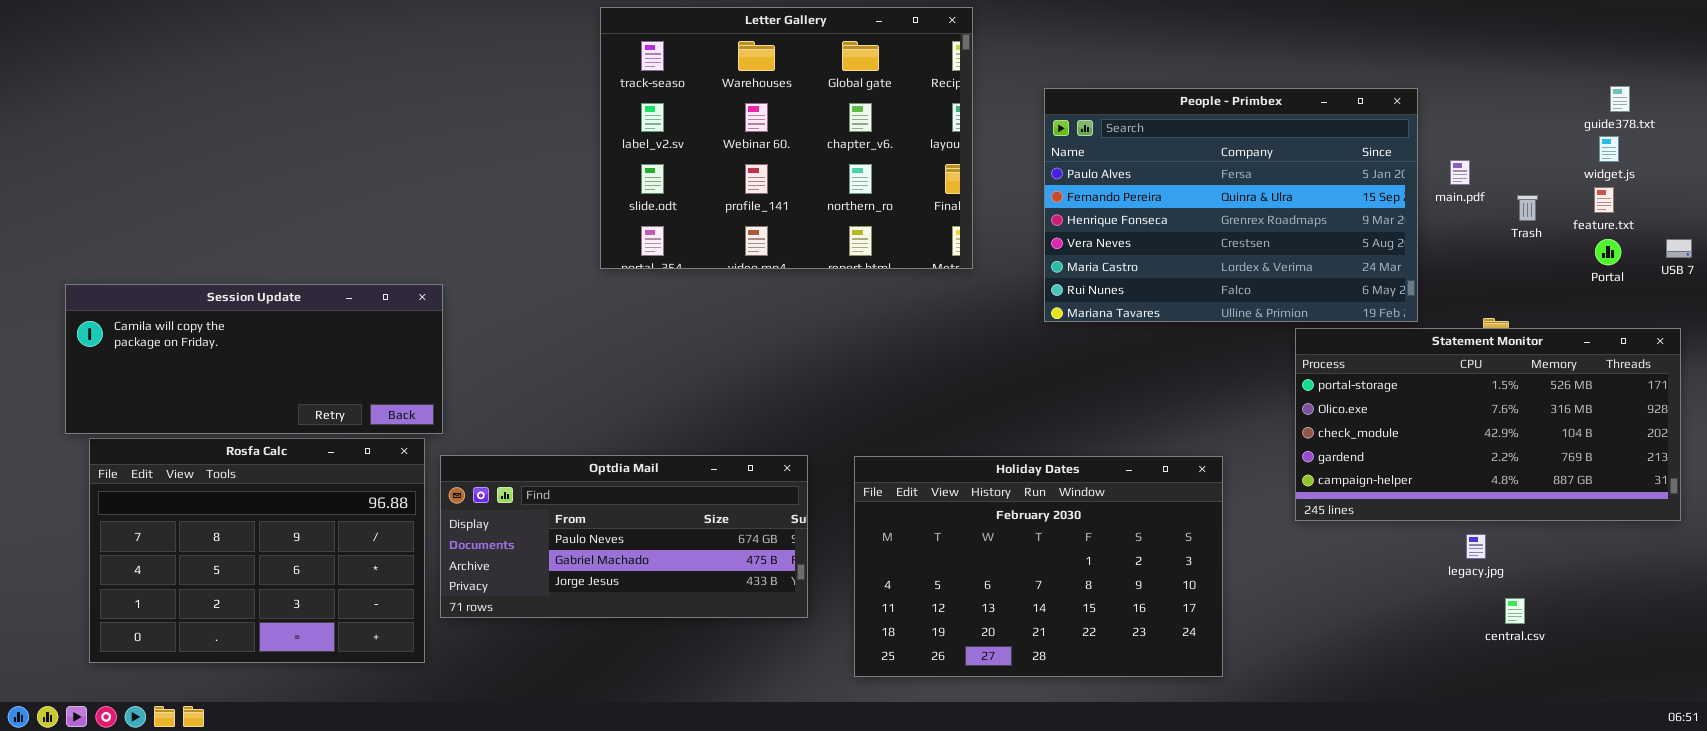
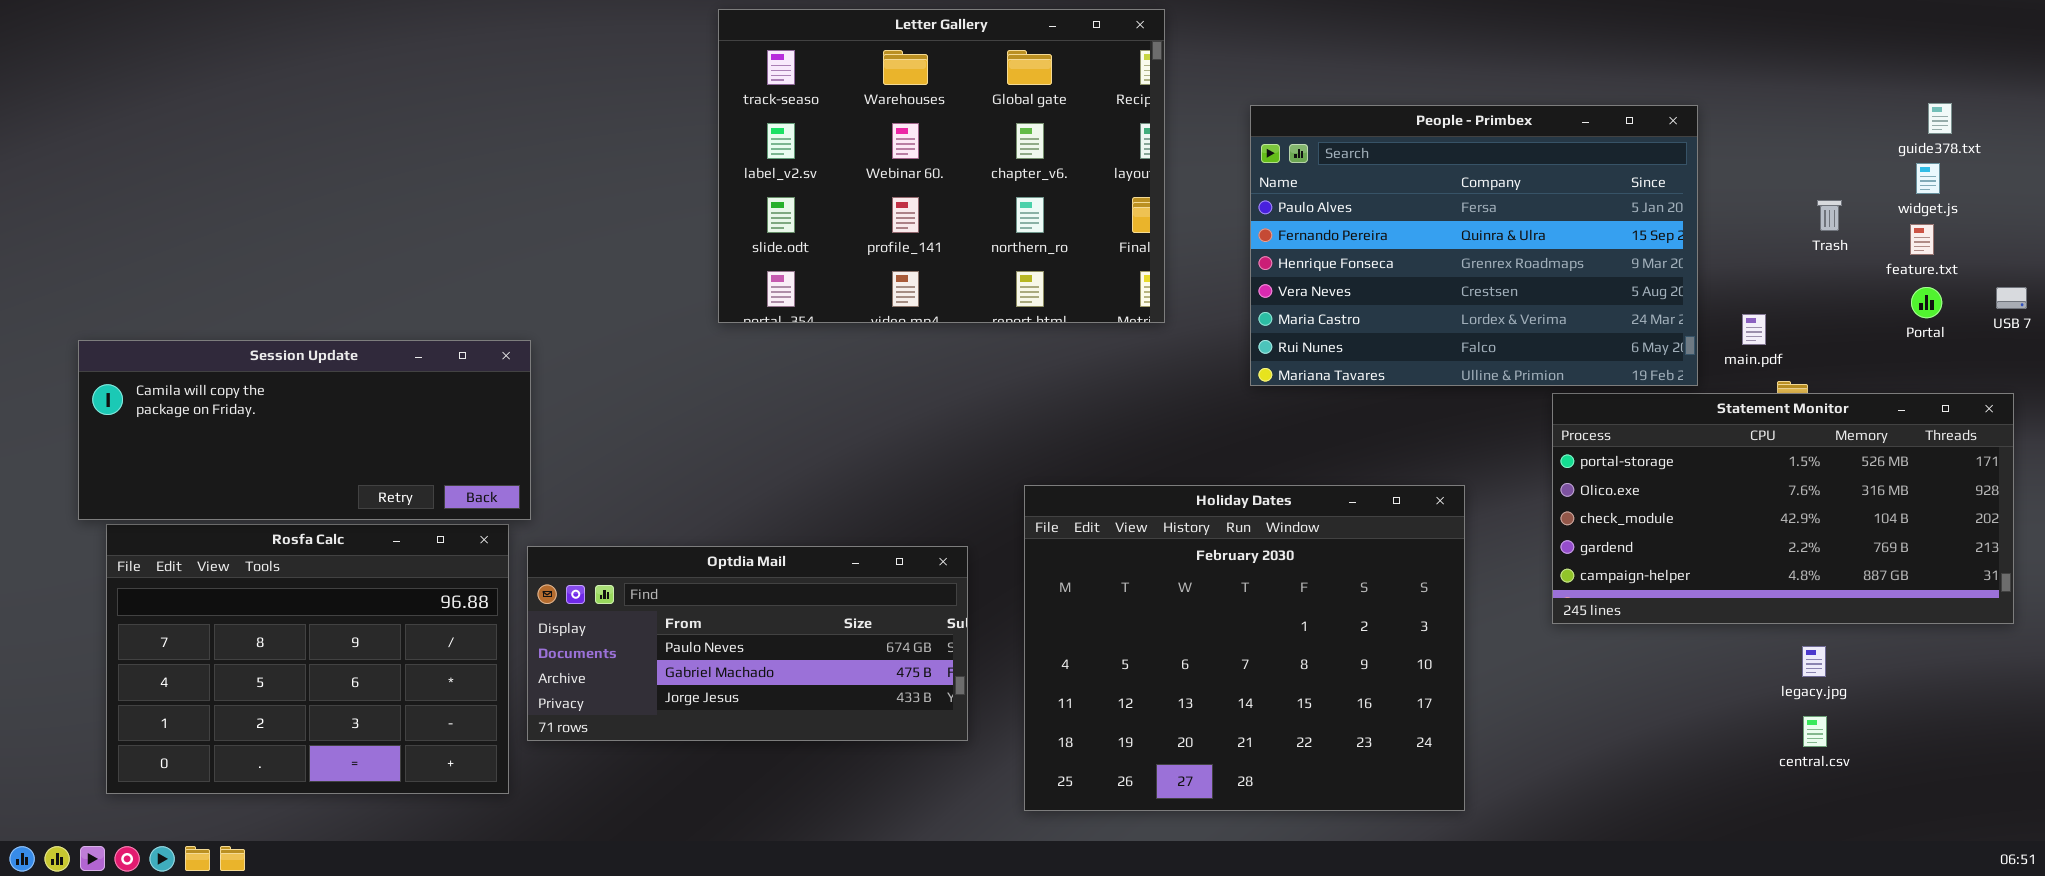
main.pdf: [1450,160,1470,185] -> [1742,314,1766,345], moved
Trash: [1517,195,1538,221] -> [1817,200,1842,231], moved
Holiday Dates: [854,456,1223,677] -> [1024,485,1465,811], resized
legacy.jpg: [1466,534,1486,559] -> [1802,646,1826,677], moved

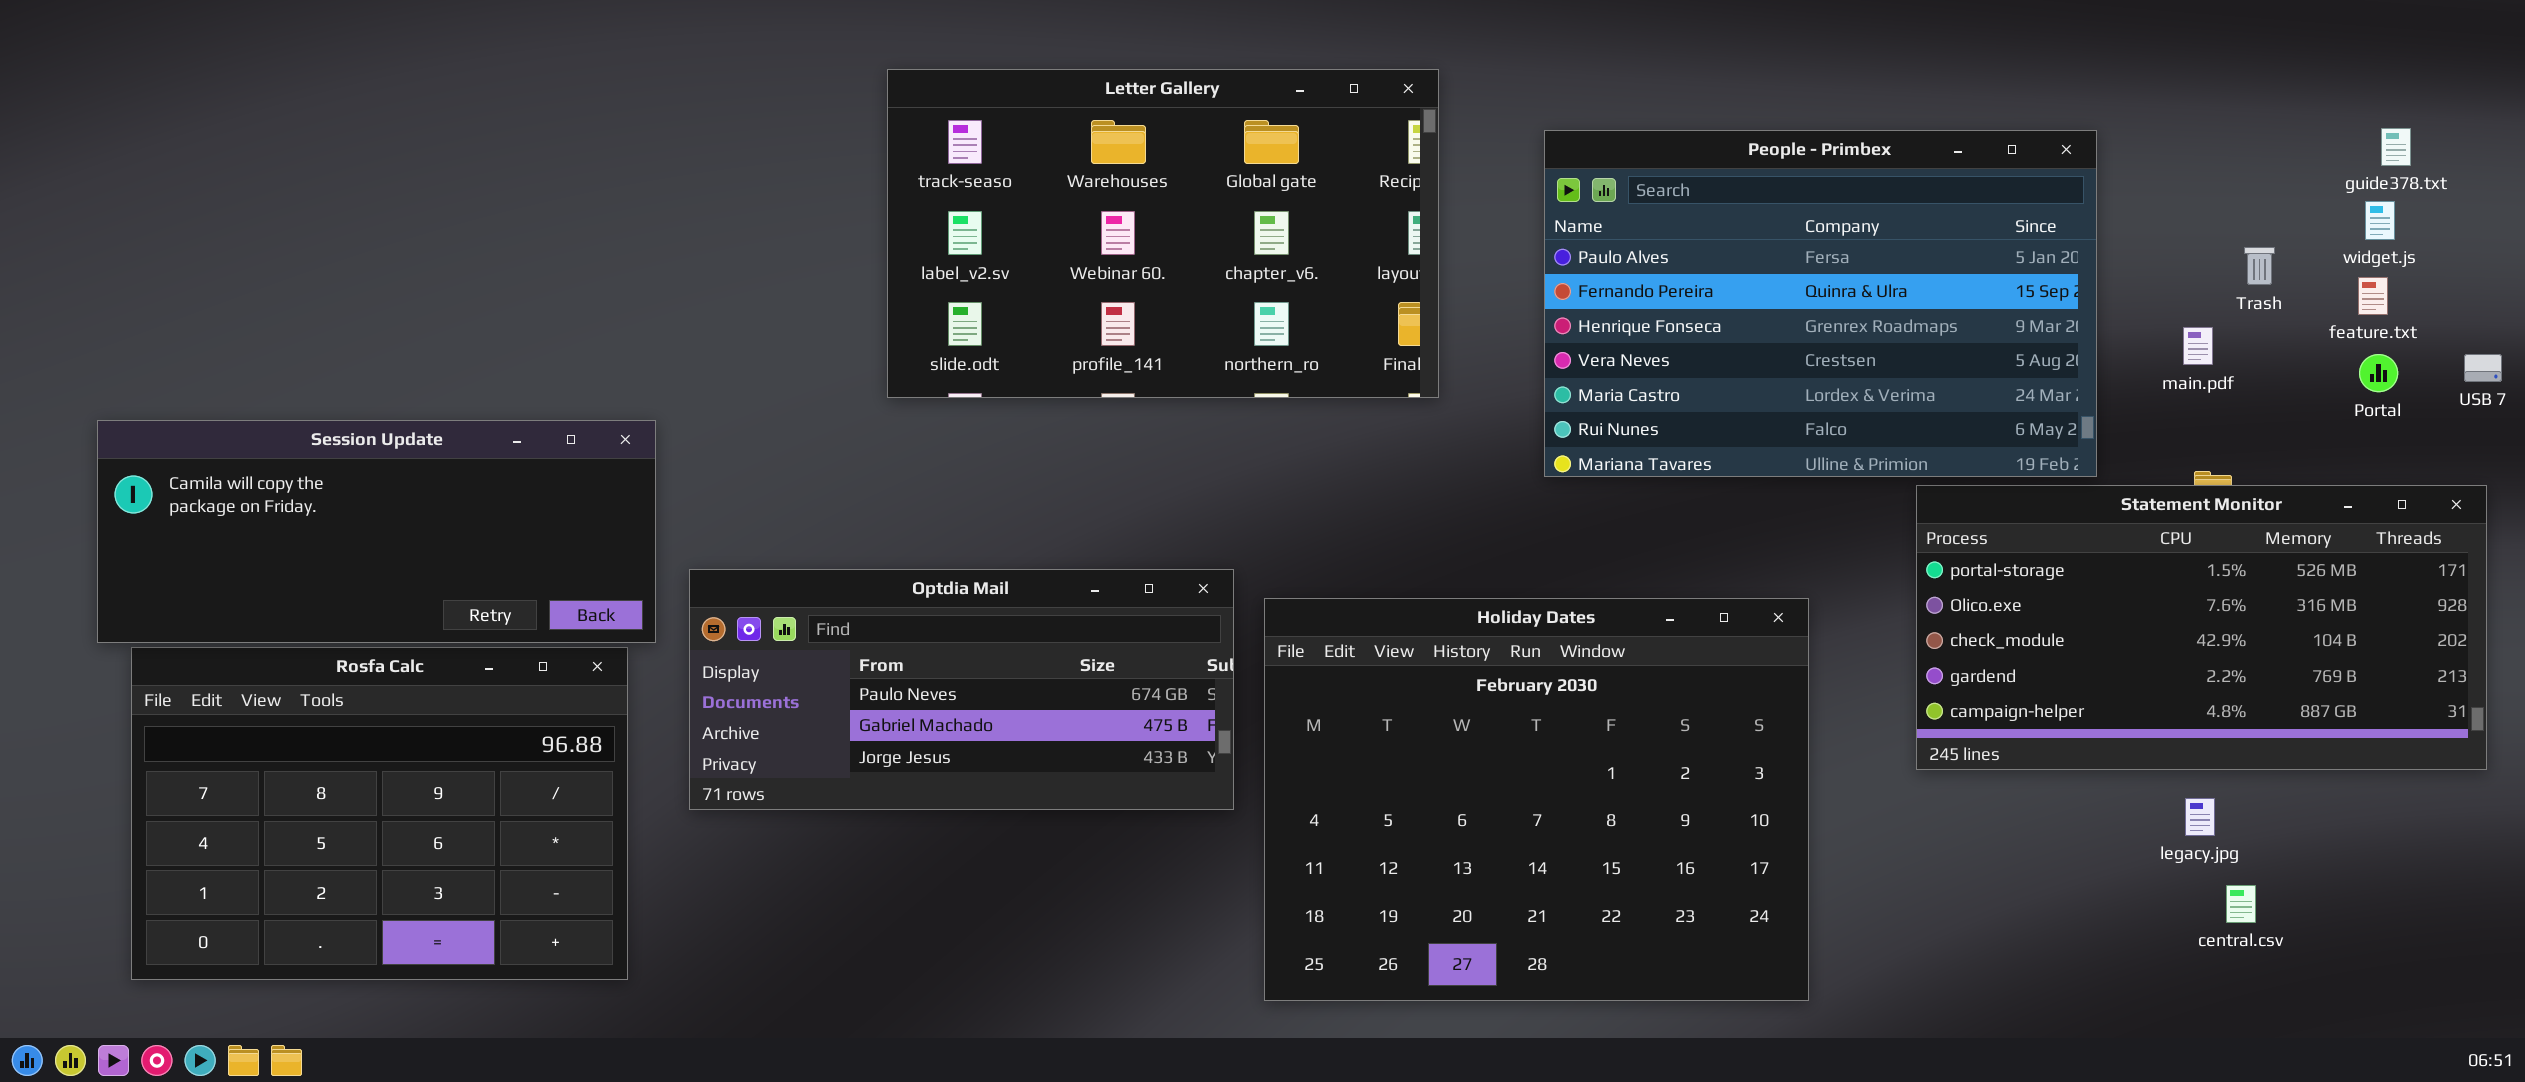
Letter Gallery: [718,9,1165,323] -> [887,69,1439,398], resized
main.pdf: [1742,314,1766,345] -> [2183,327,2213,365], moved
Optdia Mail: [527,546,968,741] -> [689,569,1234,810], moved
legacy.jpg: [1802,646,1826,677] -> [2185,798,2215,836], moved

